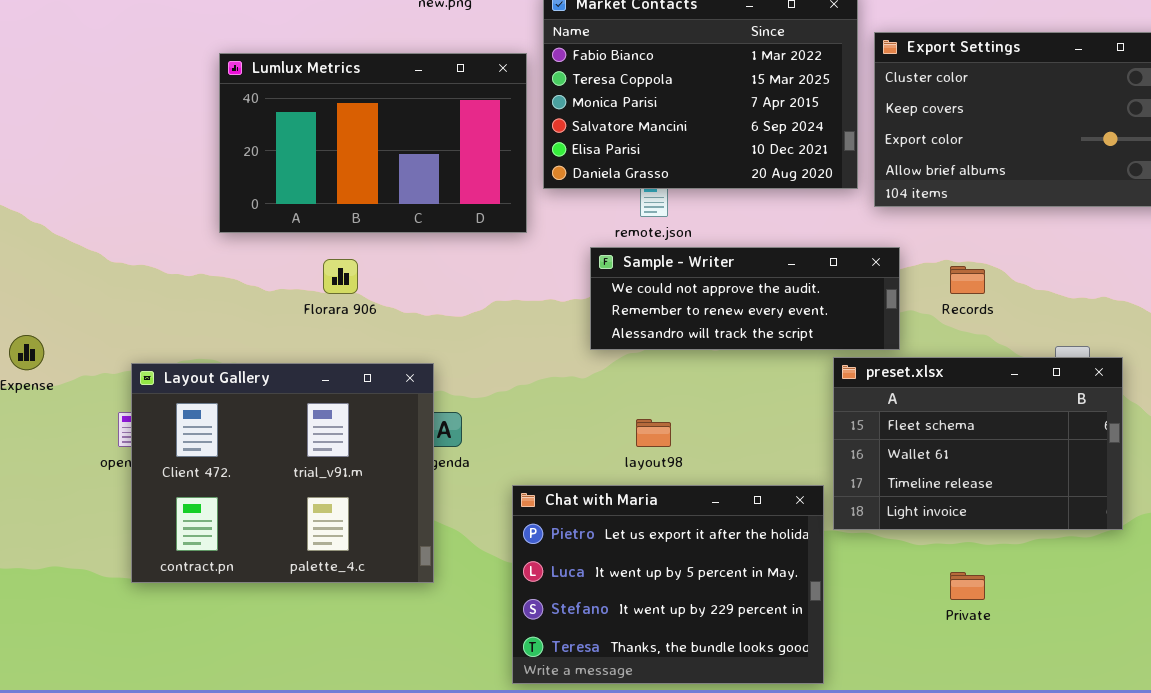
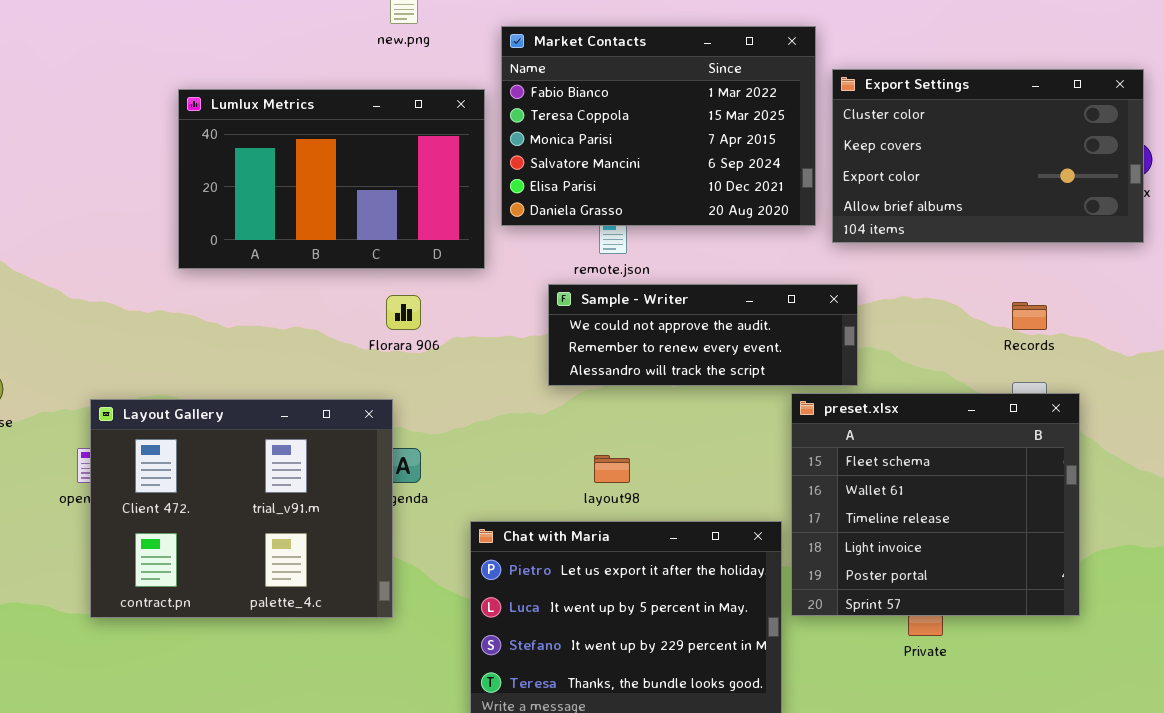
Florara 906: [323,259,358,294] -> [386,295,421,330], moved
Records: [950,266,985,294] -> [1012,302,1047,330], moved
preset.xlsx: [833,357,1123,530] -> [791,393,1080,616], resized

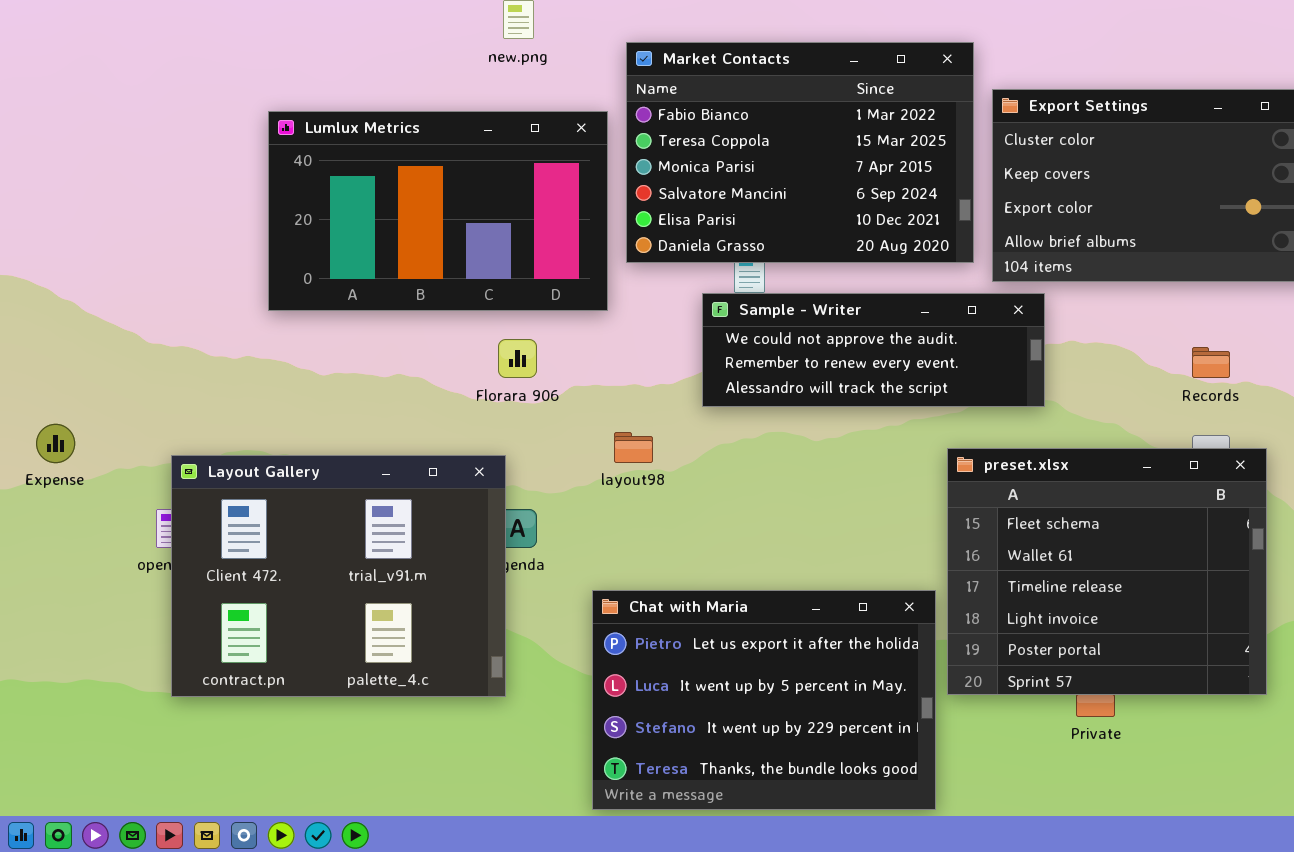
Sample - Writer: [548,284,858,386] -> [702,293,1045,407], moved
layout98: [594,455,630,483] -> [614,432,653,463], moved

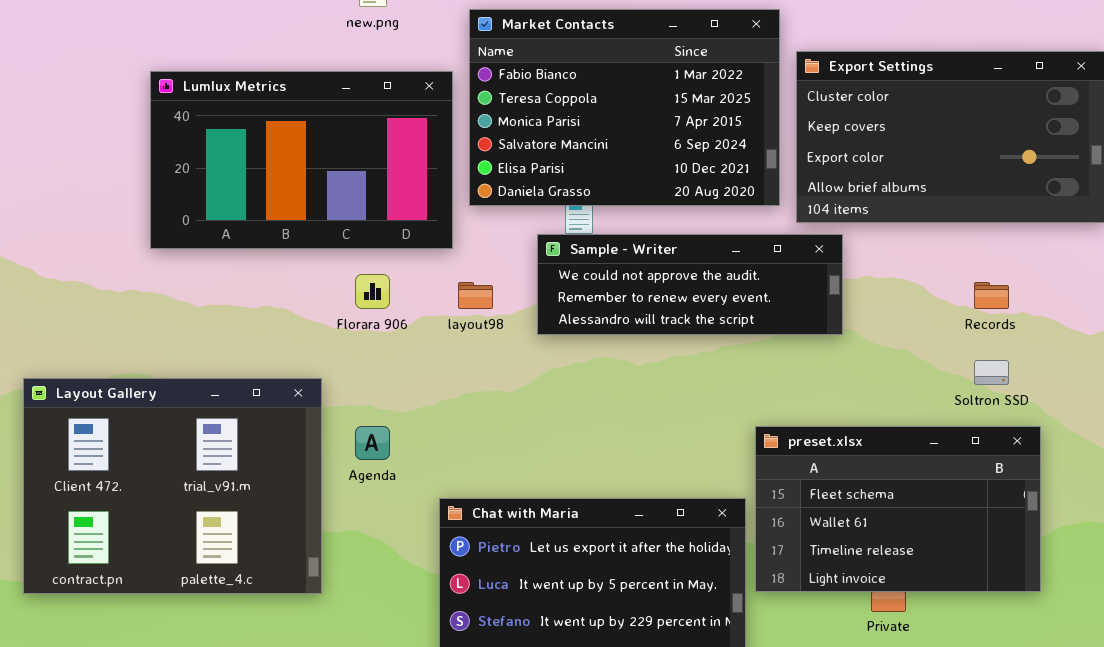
layout98: [614,432,653,463] -> [458,282,493,309], moved
preset.xlsx: [947,448,1267,695] -> [755,426,1041,592], resized
Layout Gallery: [171,455,506,697] -> [23,378,322,594], moved

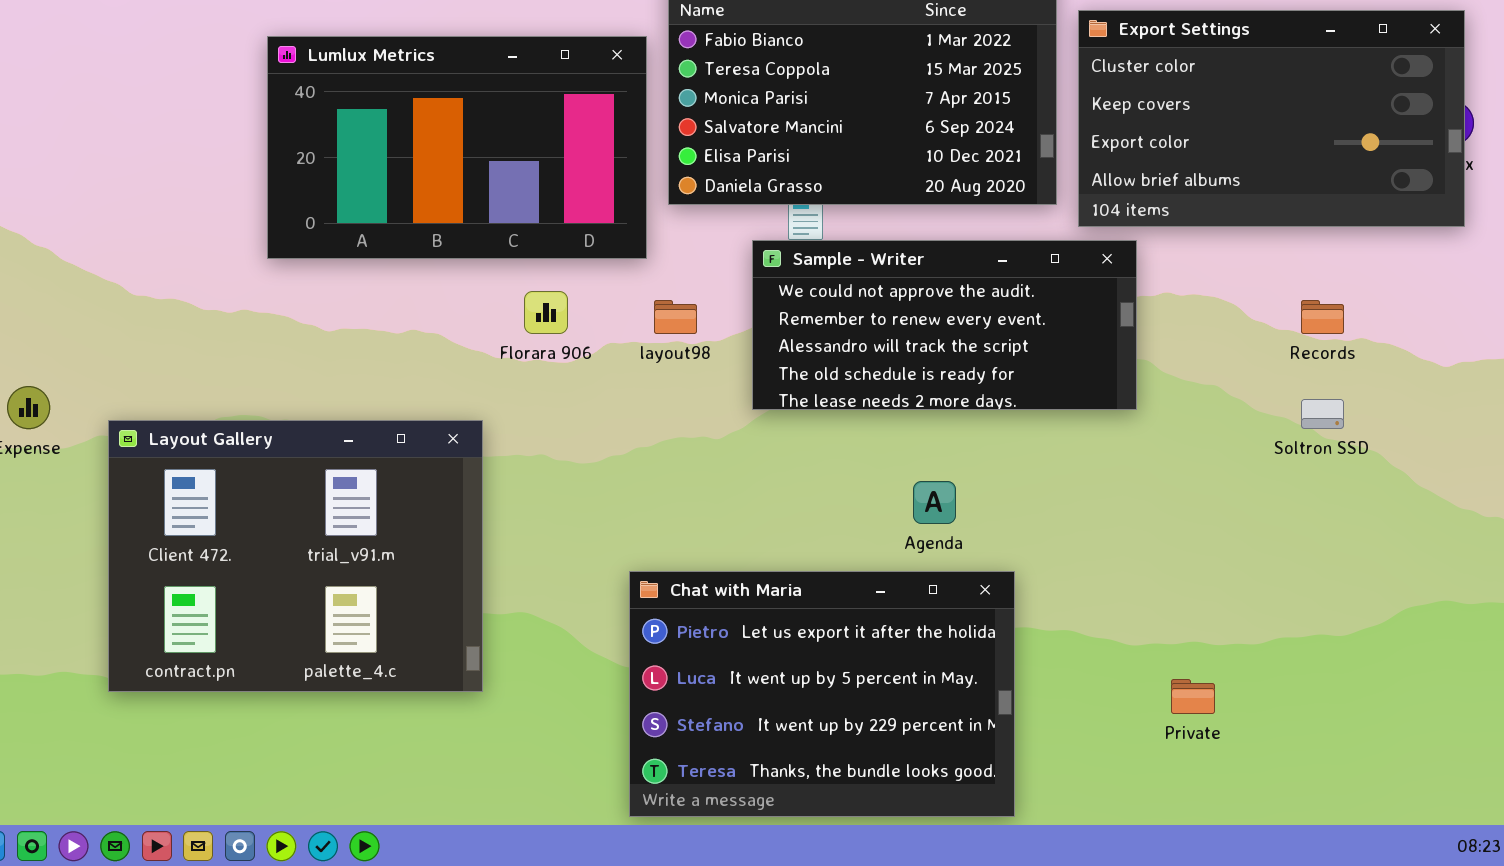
Sample - Writer: [537,234,843,335] -> [752,240,1137,410], resized
Agenda: [355,426,390,460] -> [913,481,956,524], moved
preset.xlsx: [755,426,1041,592] -> none, closed

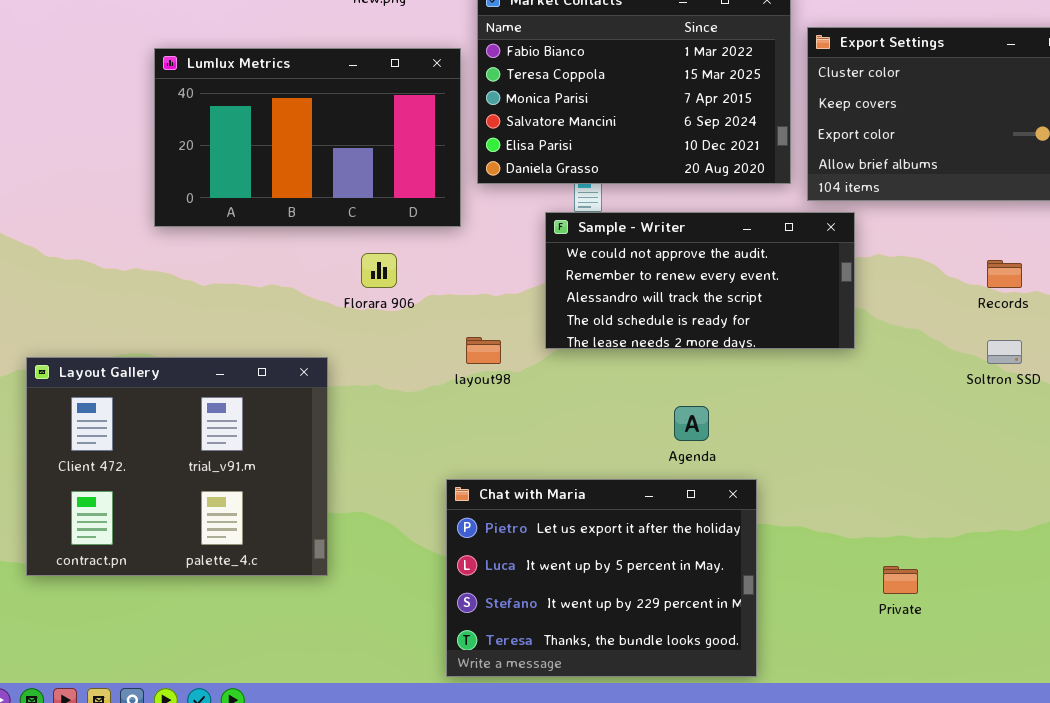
layout98: [654,300,697,334] -> [466,337,501,364], moved

